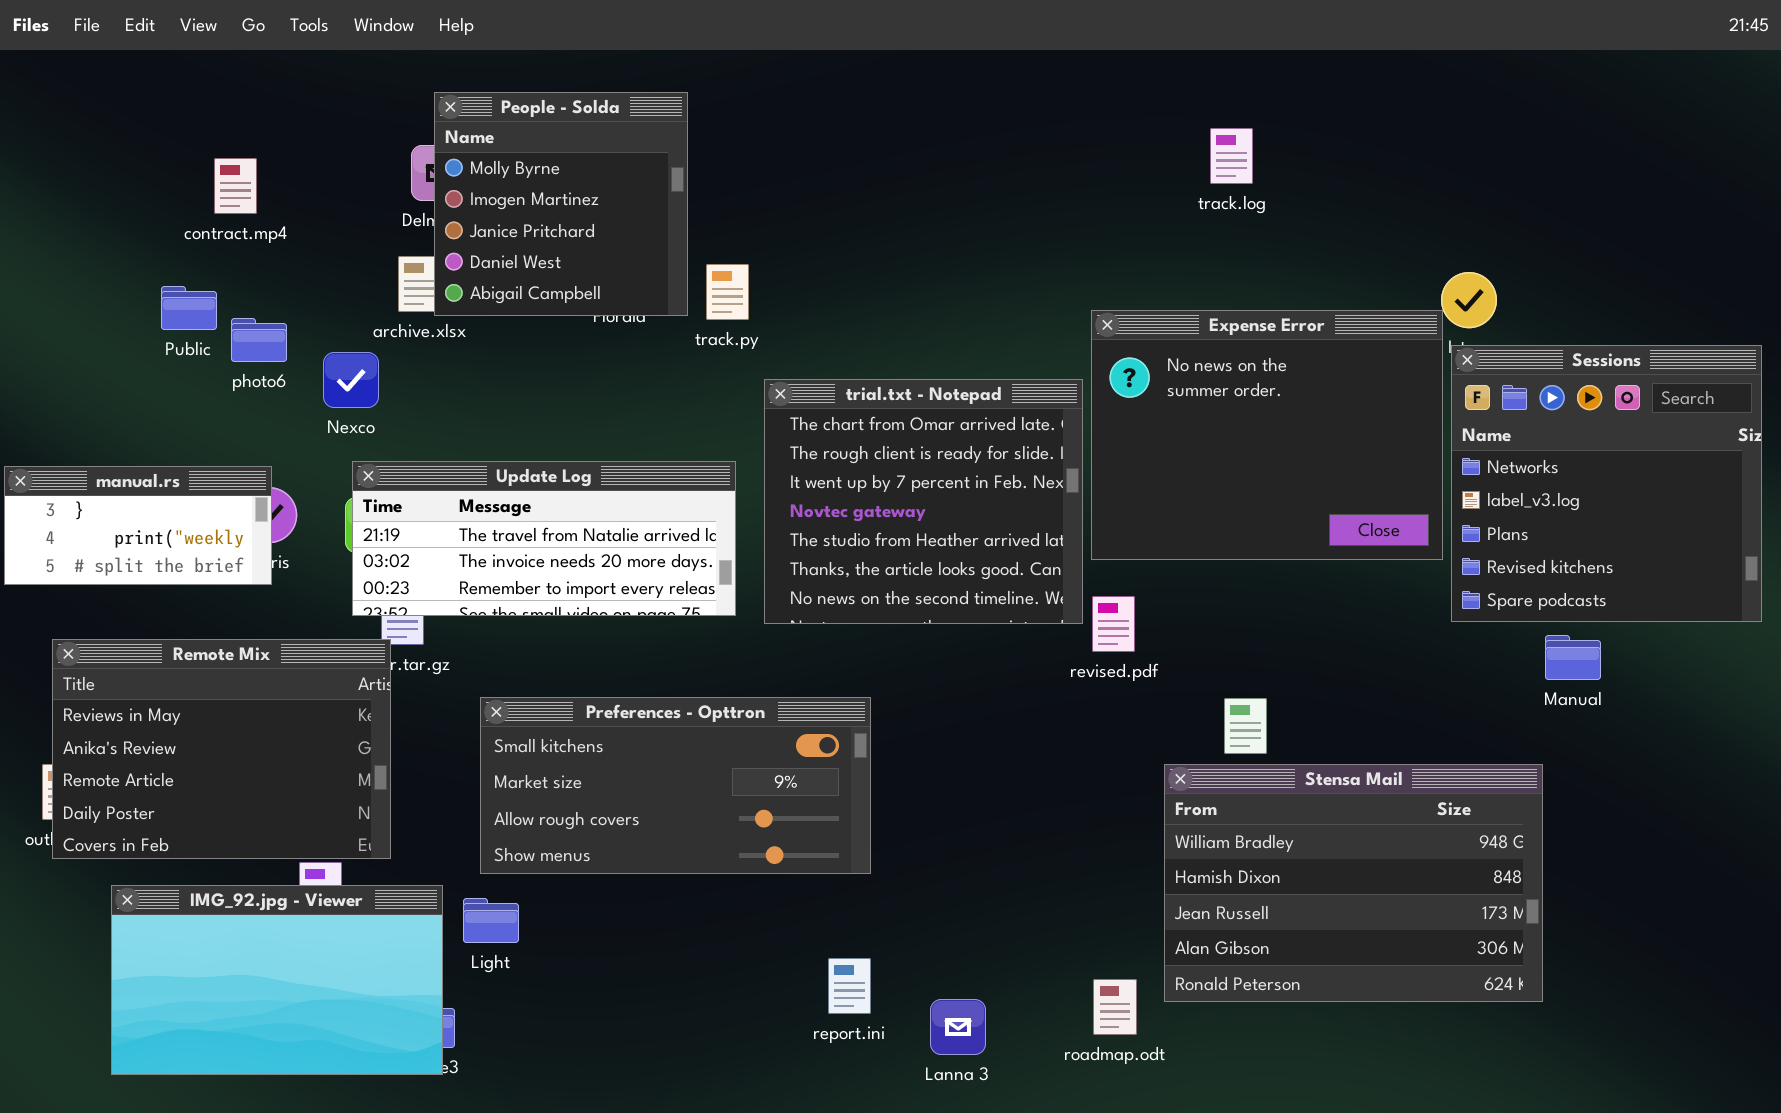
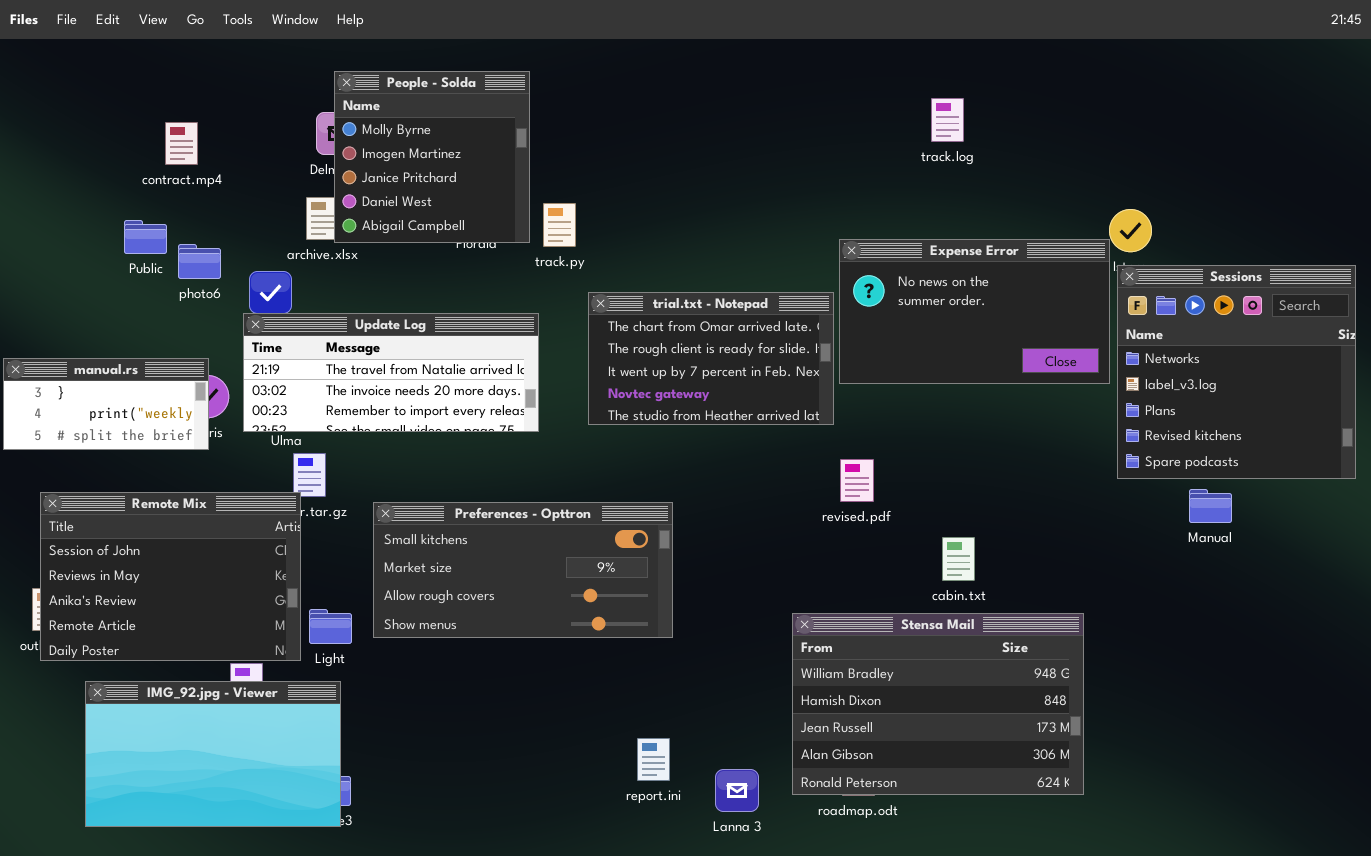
Expense Error: [1091,310,1443,560] -> [839,239,1110,384], resized
trial.txt - Notepad: [764,379,1083,624] -> [588,292,834,425], resized
Update Log: [352,461,736,616] -> [243,313,539,432], moved
Remote Mix: [52,639,391,859] -> [40,492,301,661], scrolled up 1 row
Preferences - Opttron: [480,697,871,874] -> [373,502,673,638], moved
Stensa Mail: [1164,764,1543,1002] -> [792,613,1084,795], moved
Light: [463,898,519,943] -> [309,609,352,644], moved

